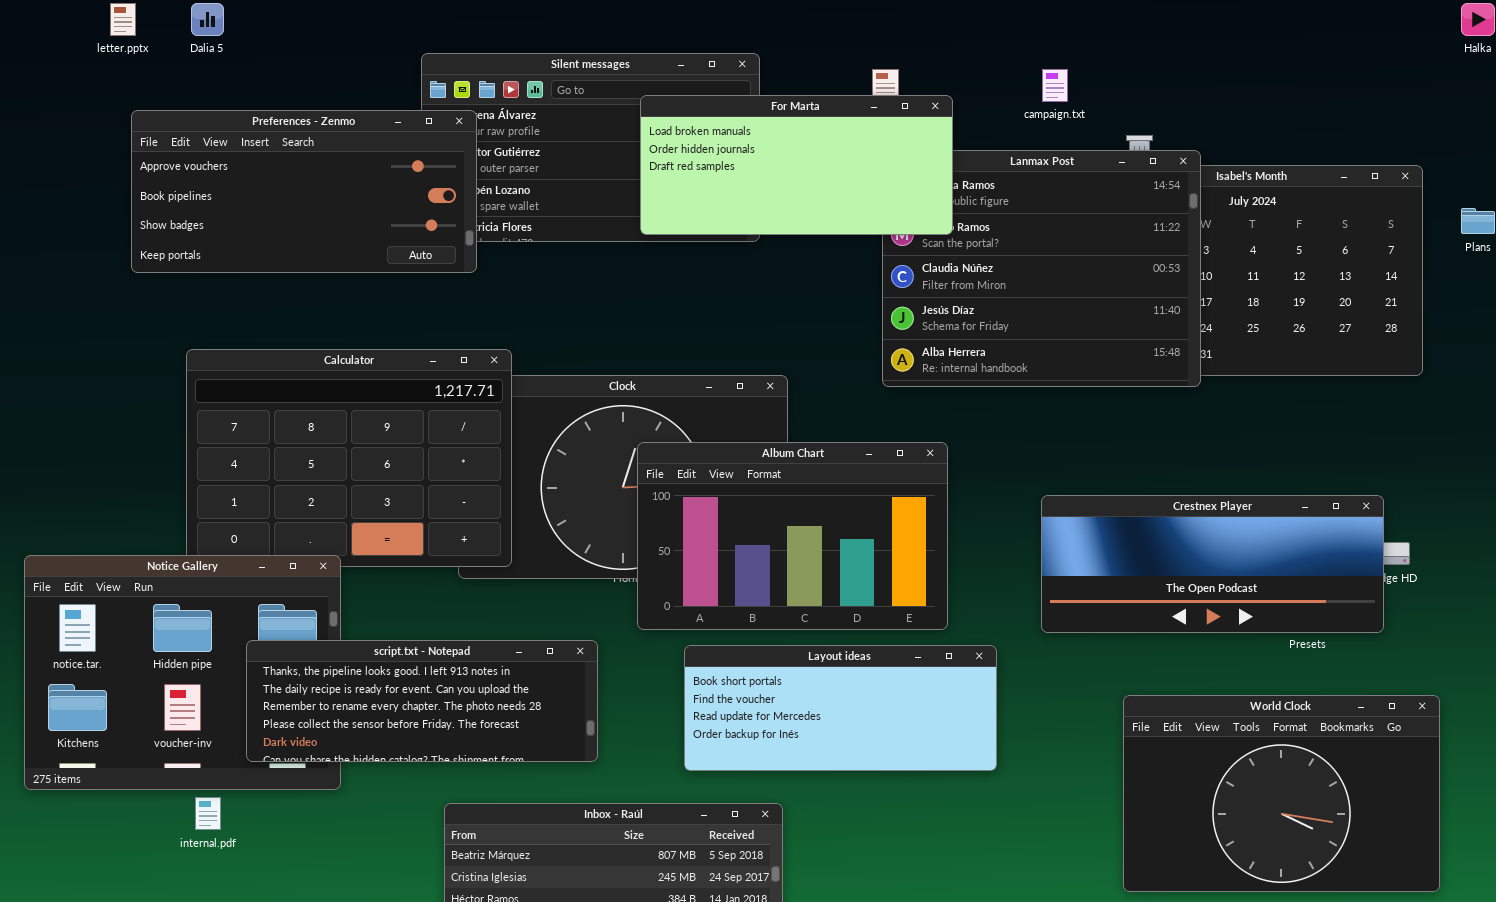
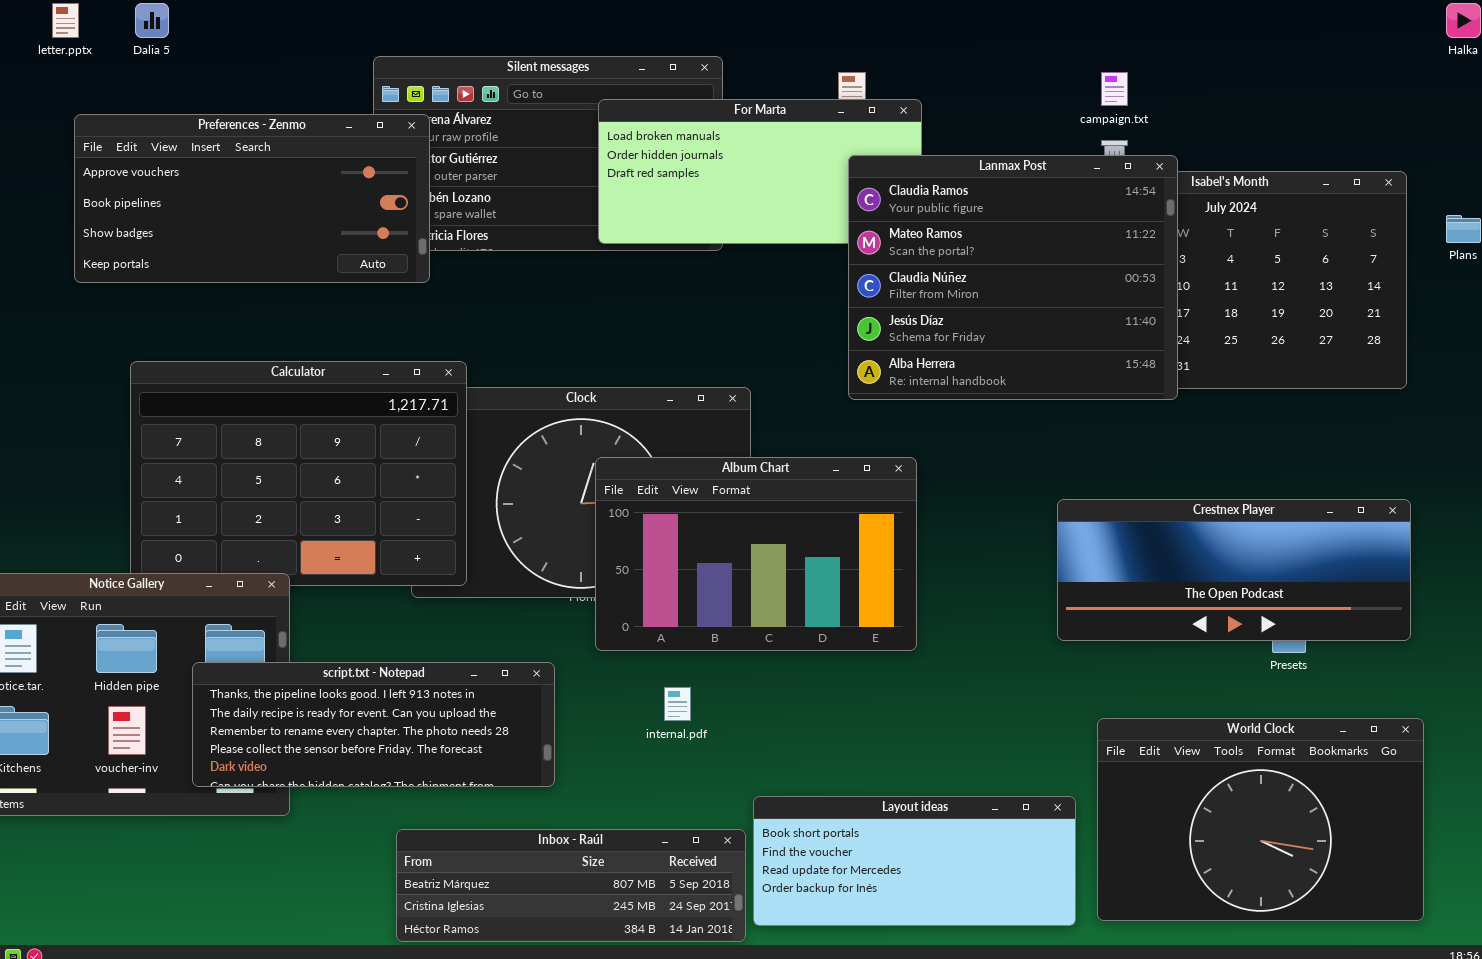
campaign.txt: [1042,69,1068,102] -> [1101,72,1128,106], moved
Lanmax Post: [882,150,1201,387] -> [848,155,1178,400], raised
Crestnex Player: [1041,495,1384,633] -> [1057,499,1411,641], moved
Layout ideas: [684,645,997,771] -> [753,796,1076,926], moved
internal.pdf: [195,797,221,830] -> [664,687,691,721], moved

